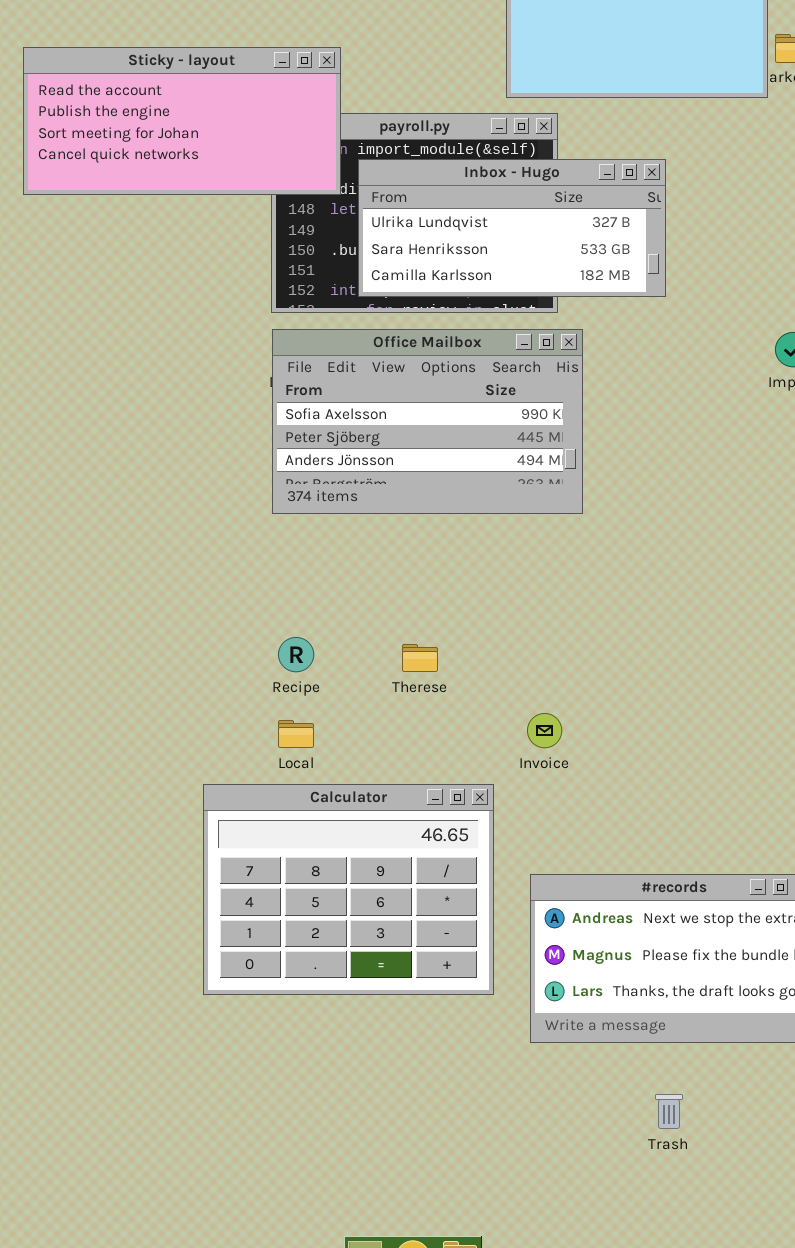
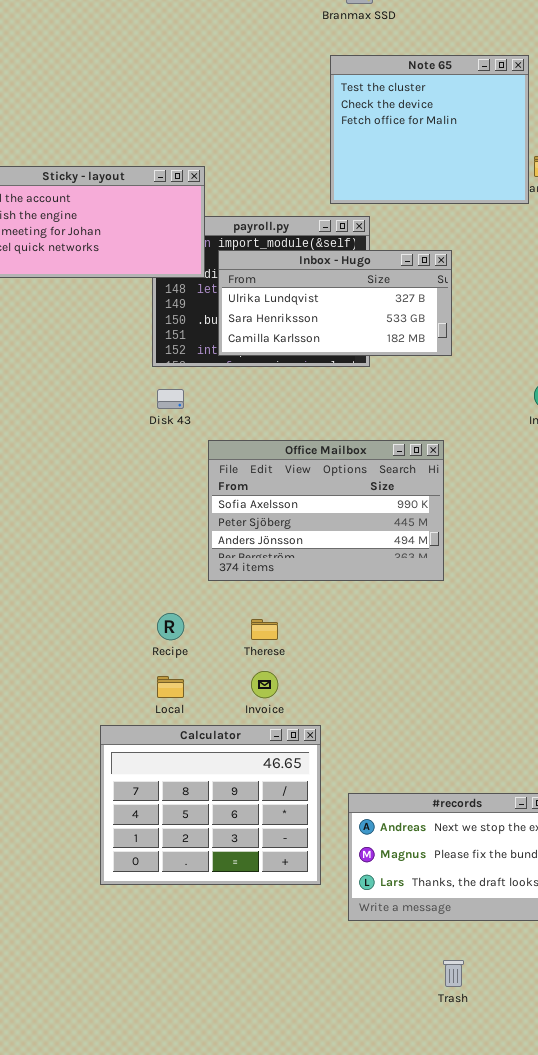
Office Mailbox: [272,329,583,514] -> [208,440,444,581], moved
Invoice: [527,713,562,748] -> [251,671,278,698], moved

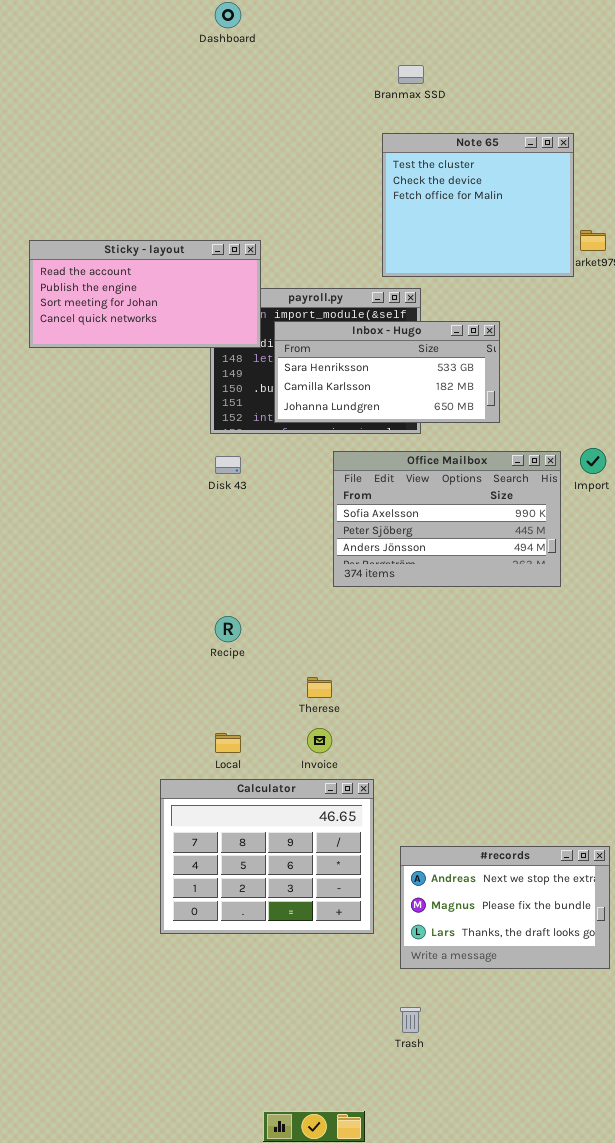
Inbox - Hugo: [218,250,452,356] -> [274,321,500,423], scrolled down 1 row
Office Mailbox: [208,440,444,581] -> [333,451,561,587], moved
Recipe: [157,613,184,640] -> [215,616,241,642], moved
Trash: [443,960,464,987] -> [400,1007,421,1033], moved

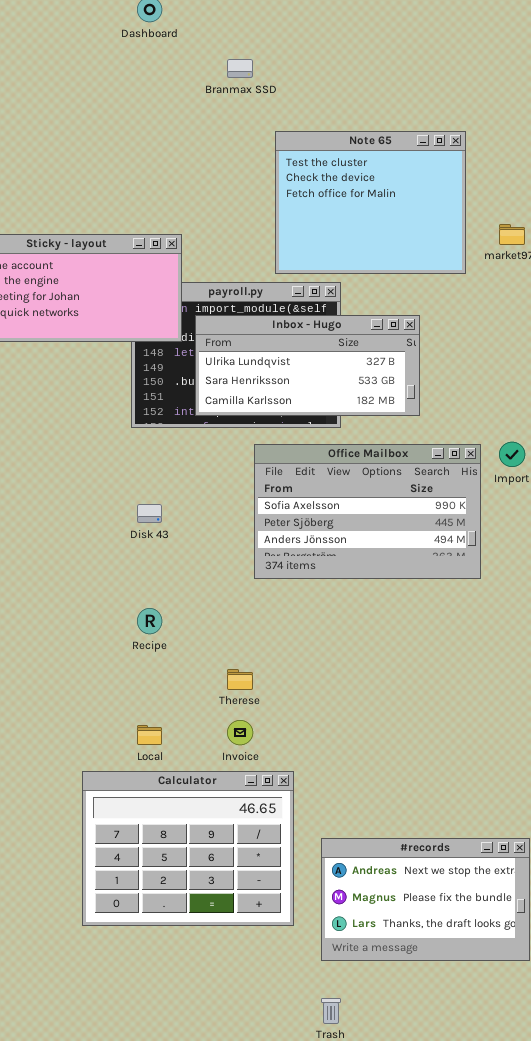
Branmax SSD: [398,65,424,84] -> [227,59,253,78], moved
Note 65: [382,133,574,277] -> [275,131,466,274], moved
Inbox - Hugo: [274,321,500,423] -> [195,315,420,416], scrolled up 1 row
Disk 43: [215,456,241,474] -> [137,504,162,523], moved

